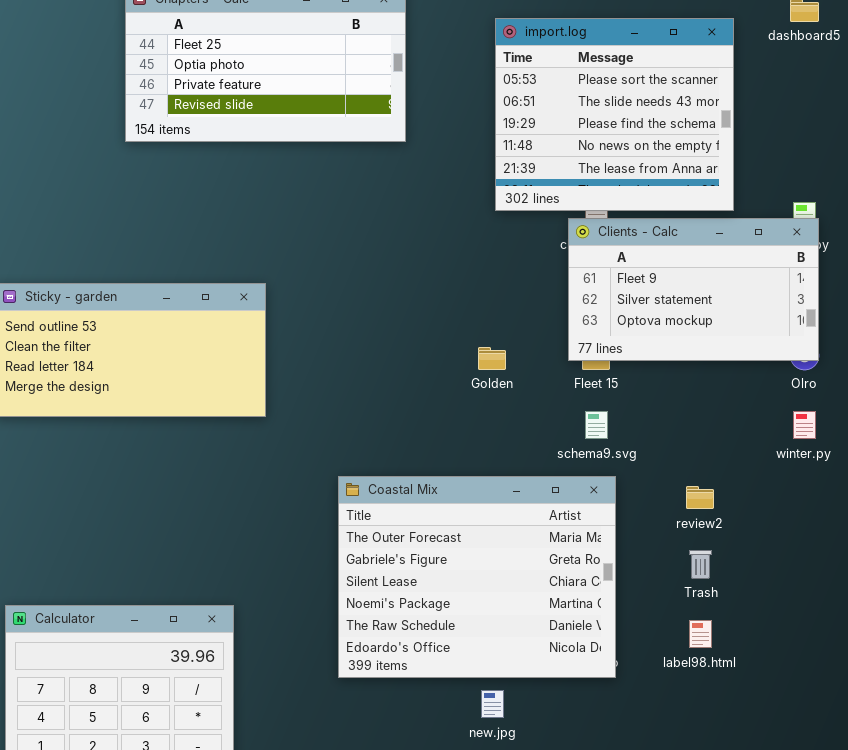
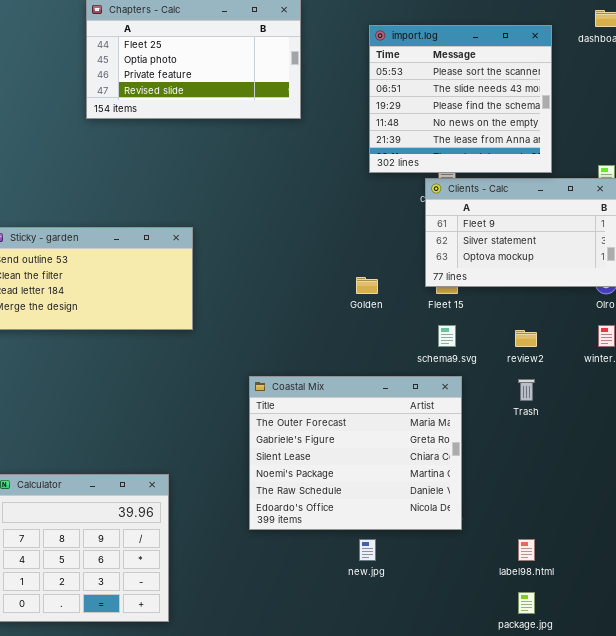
review2: [686,486,714,509] -> [515,330,537,347], moved
Trash: [689,550,712,579] -> [518,379,535,401], moved
label98.html: [689,620,712,648] -> [518,539,535,561], moved

